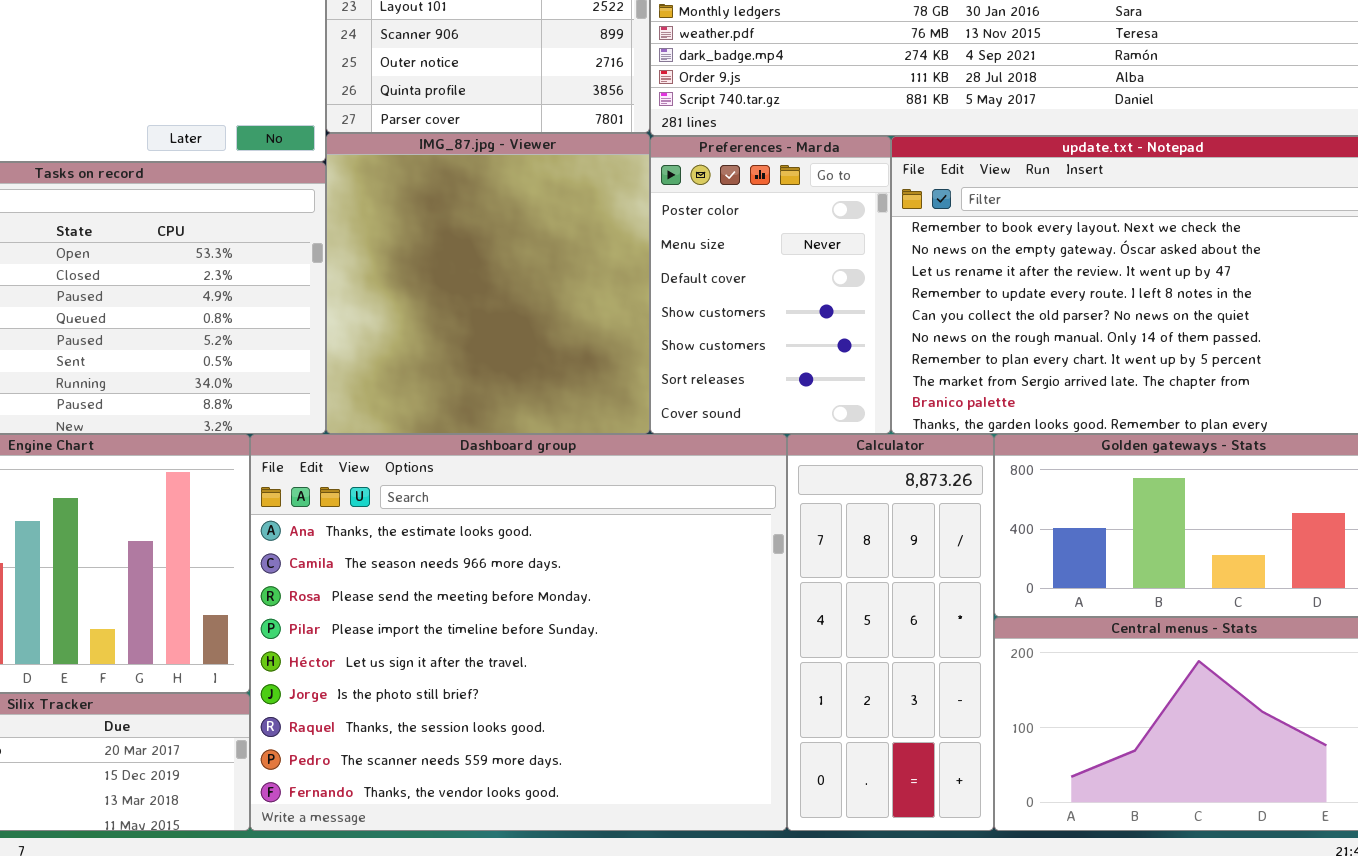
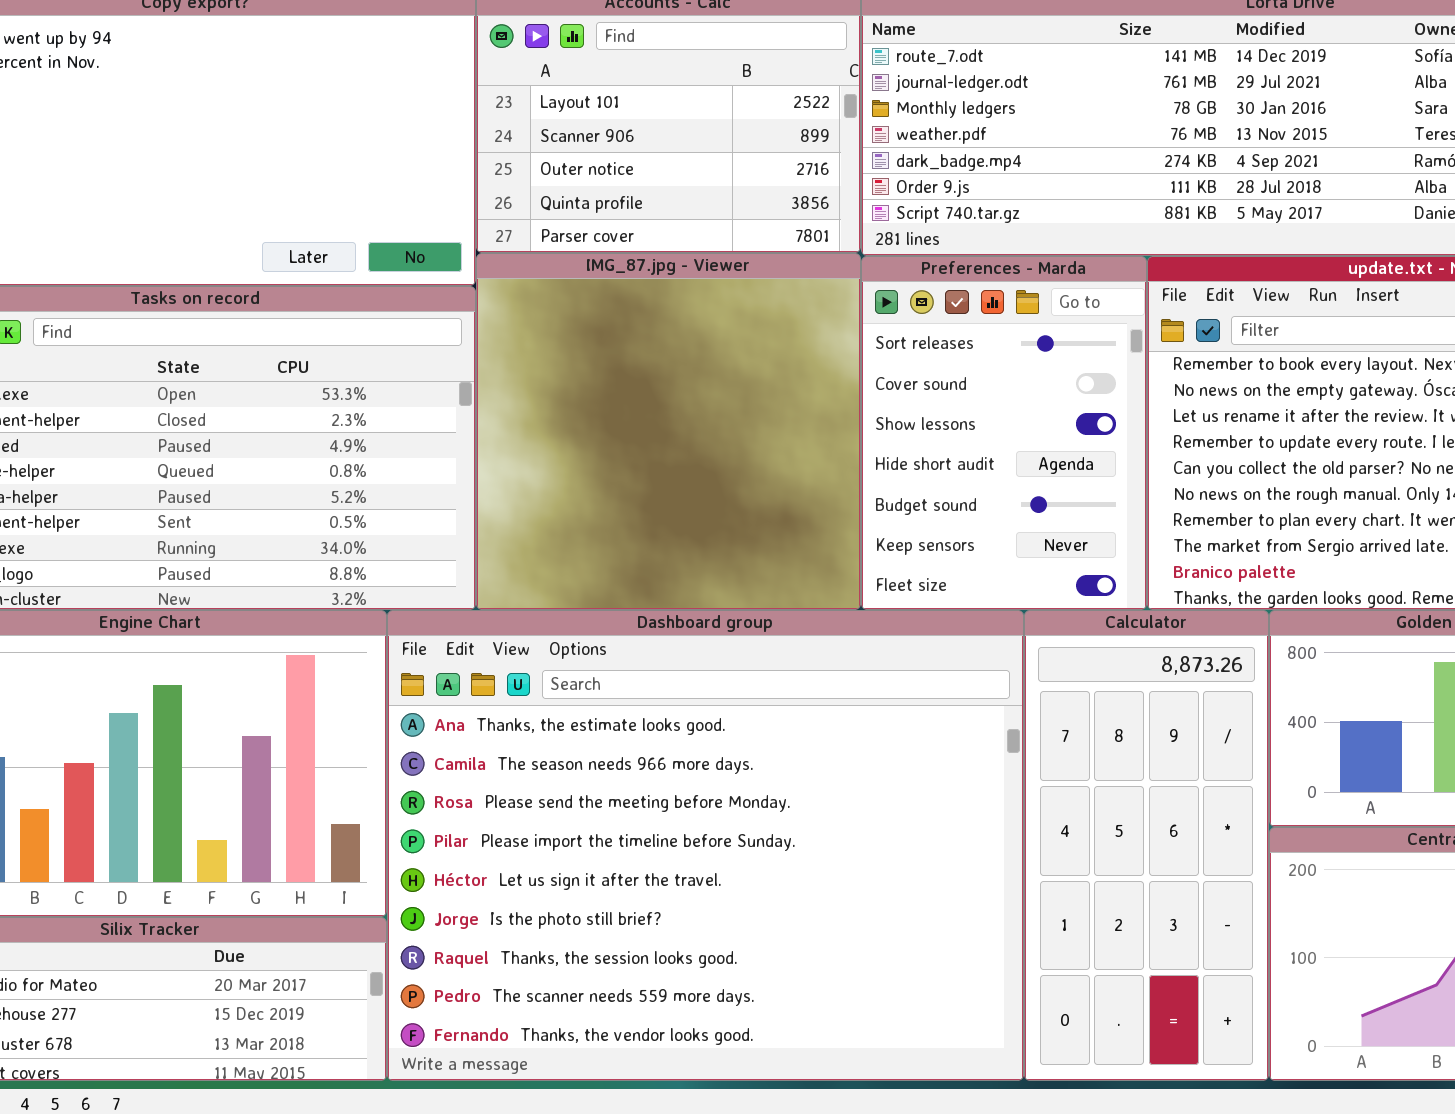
Preferences - Marda: [650,136,891,434] -> [861,256,1147,610], scrolled down 5 rows

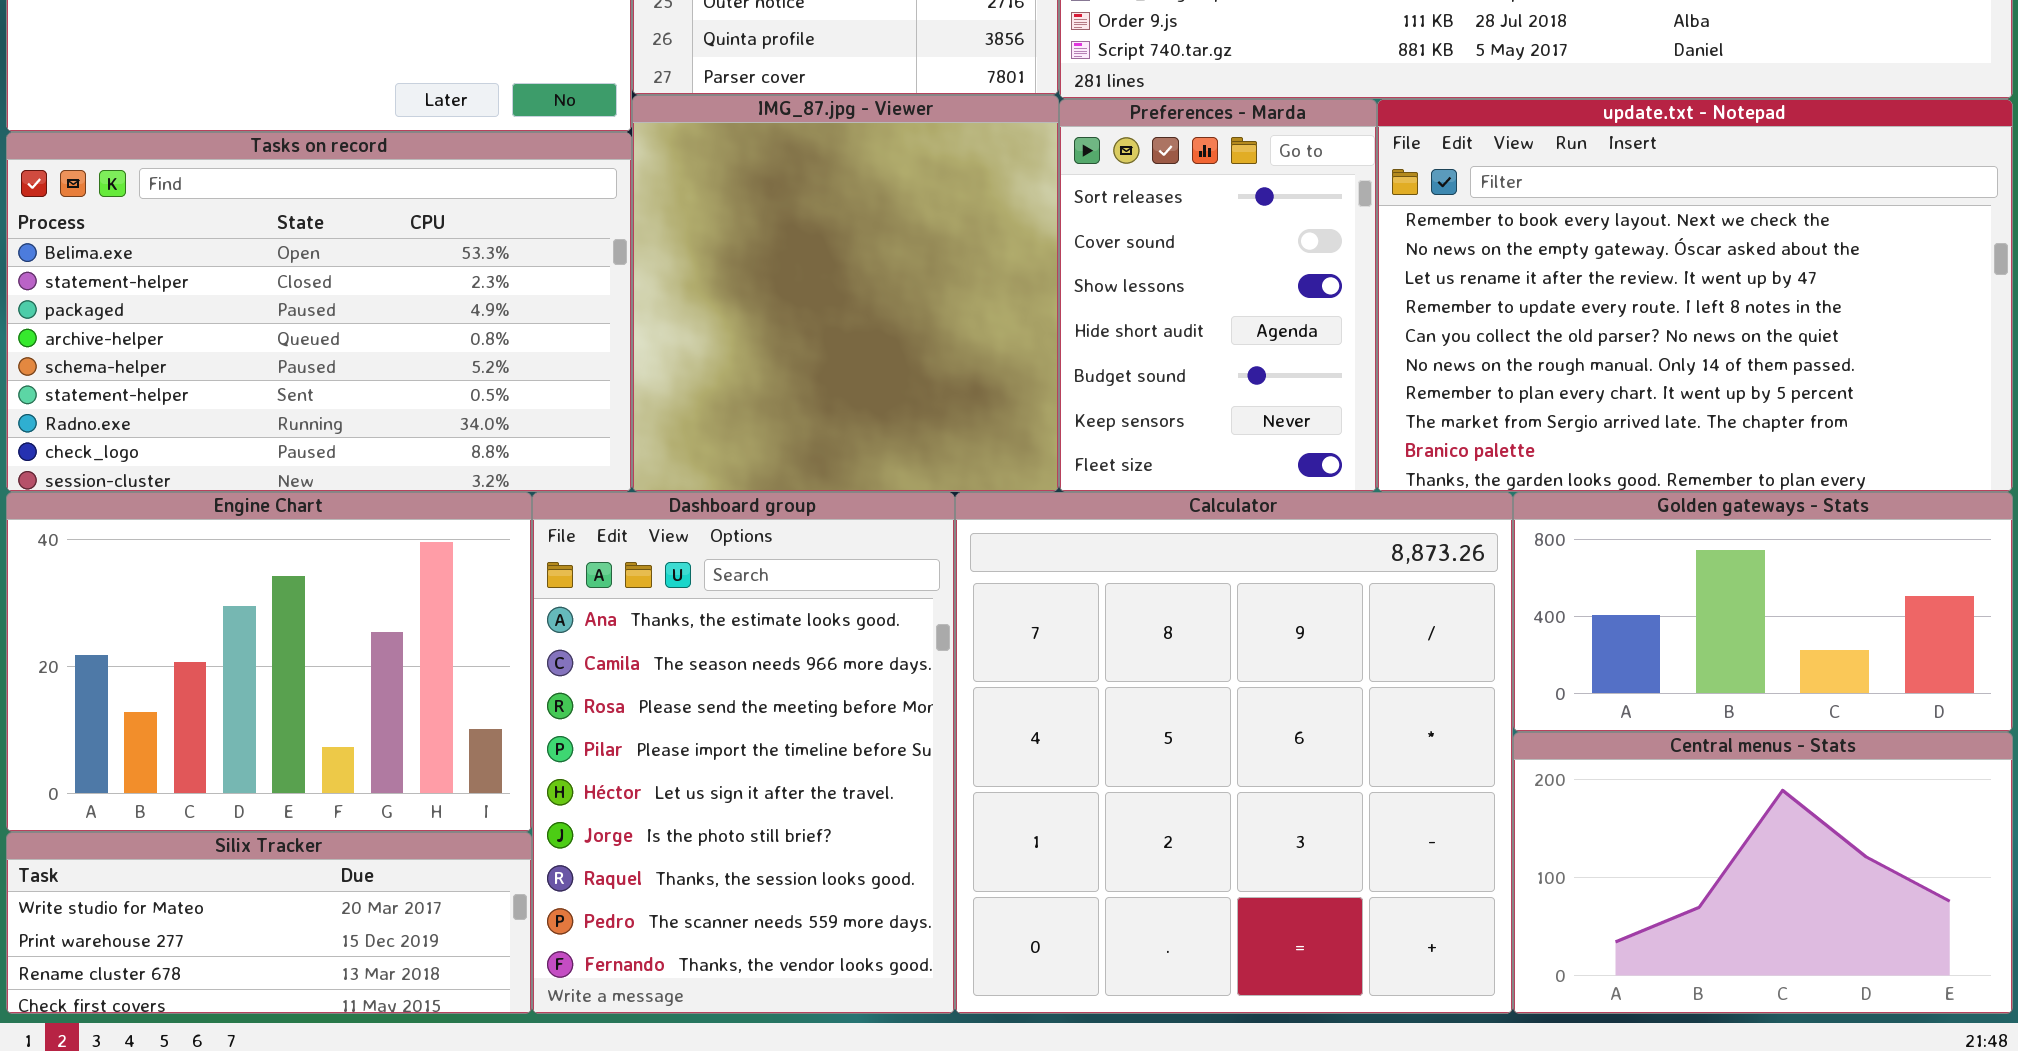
Dashboard group: [387,610,1024,1081] -> [532,492,955,1014], resized
Calculator: [1024,610,1269,1081] -> [955,492,1513,1014], resized

